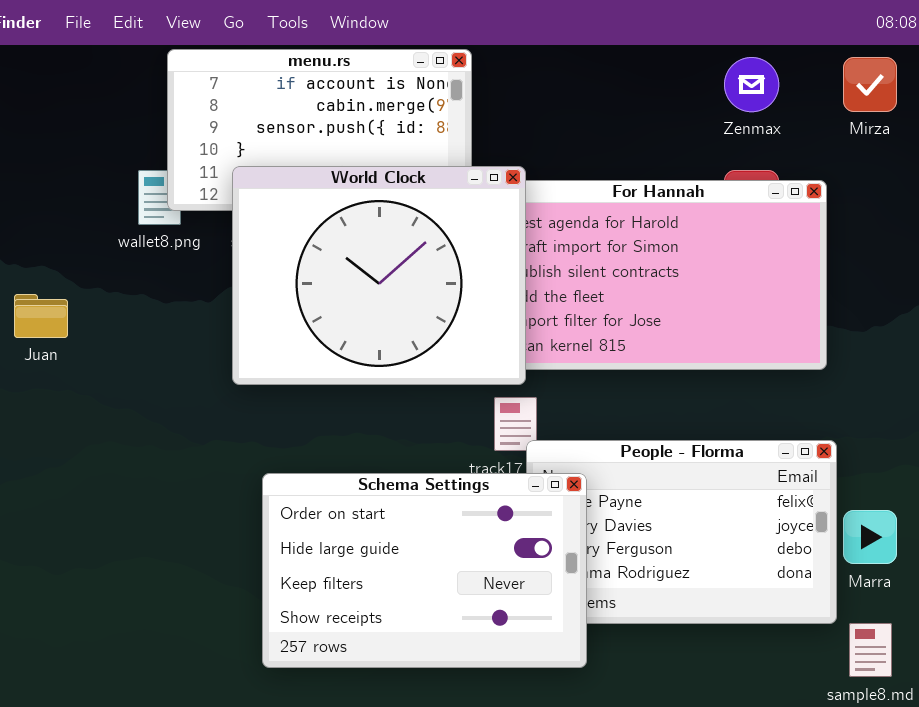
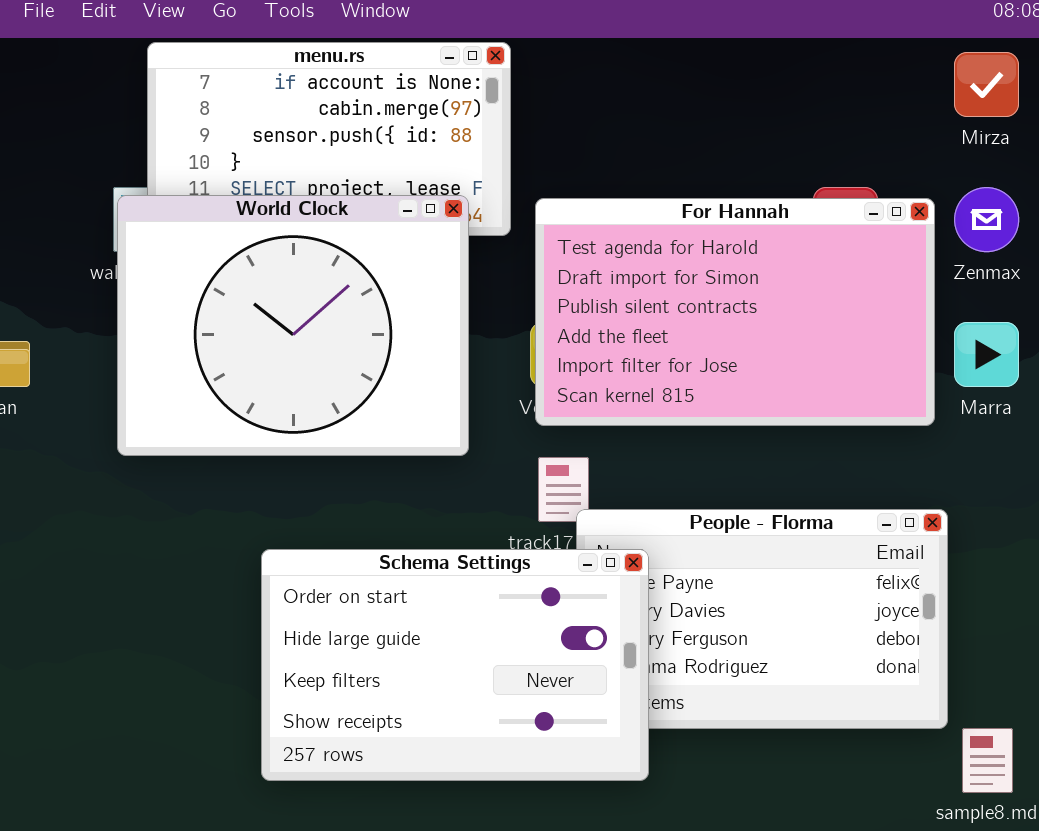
Zenmax: [724,57,779,112] -> [954,187,1019,252], moved
World Clock: [232,166,526,385] -> [117,195,469,456], moved
Marra: [843,510,897,564] -> [954,322,1019,387], moved

